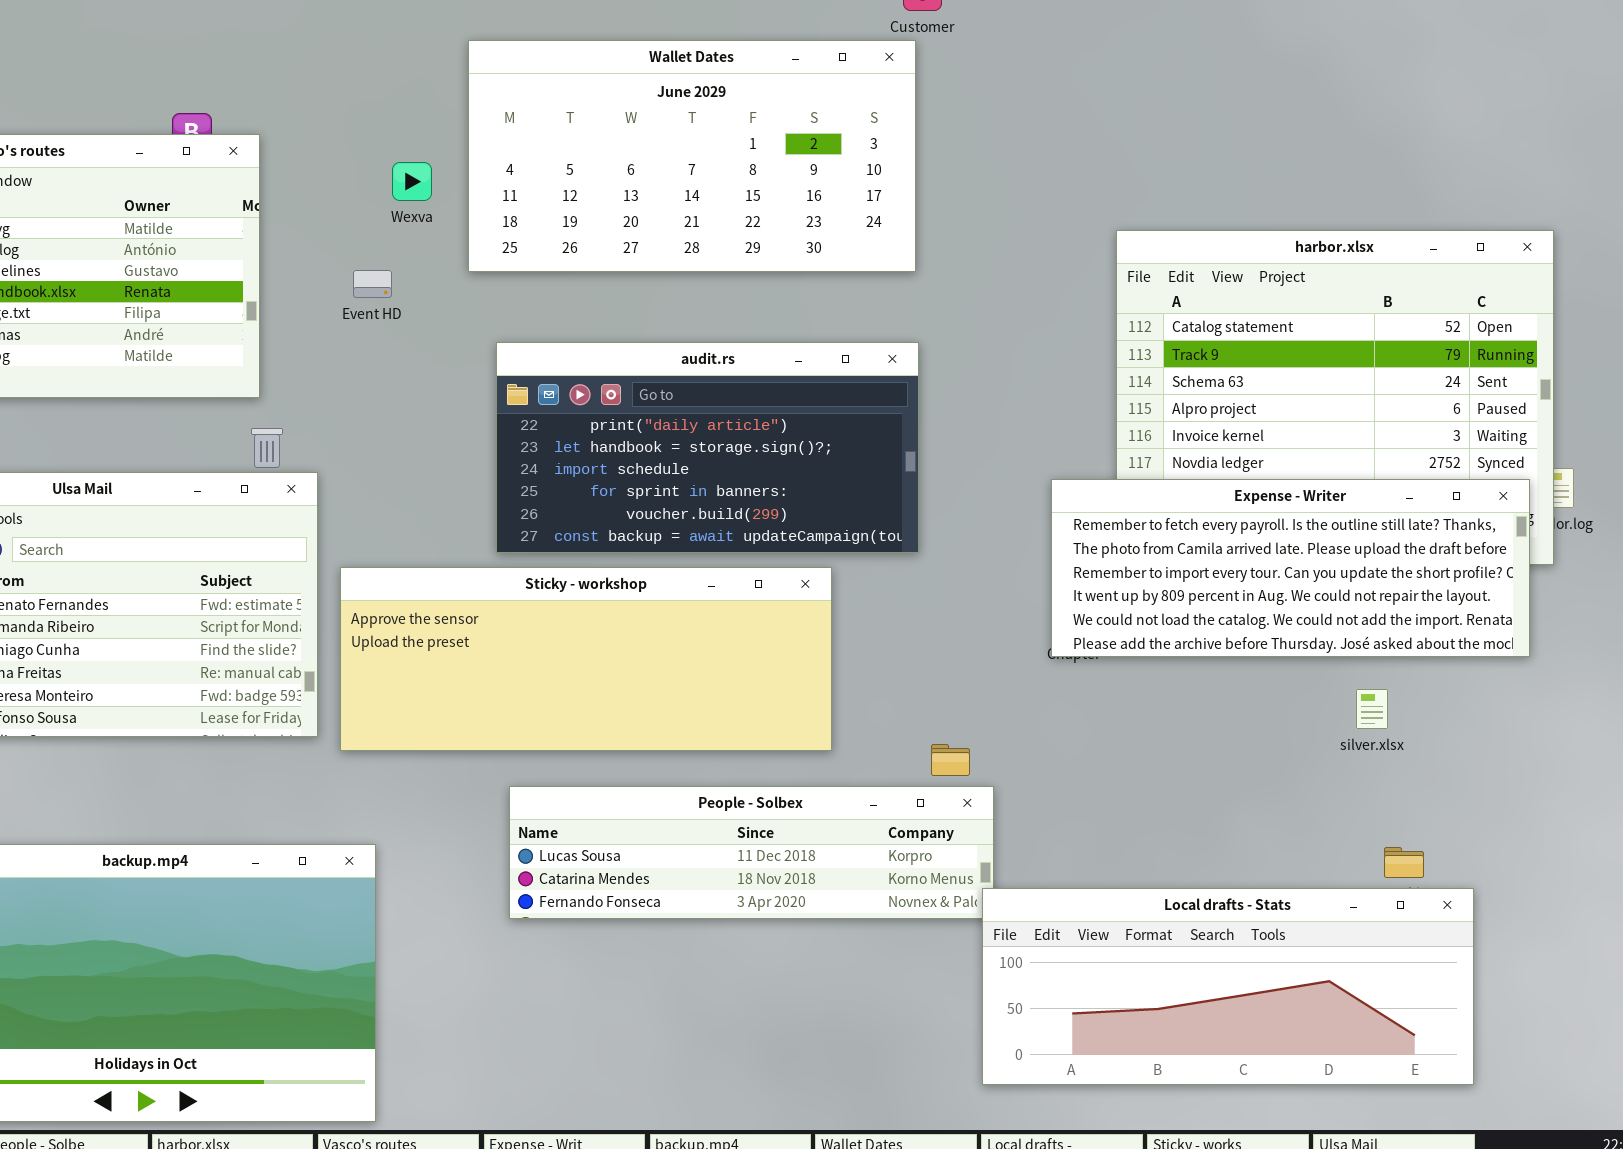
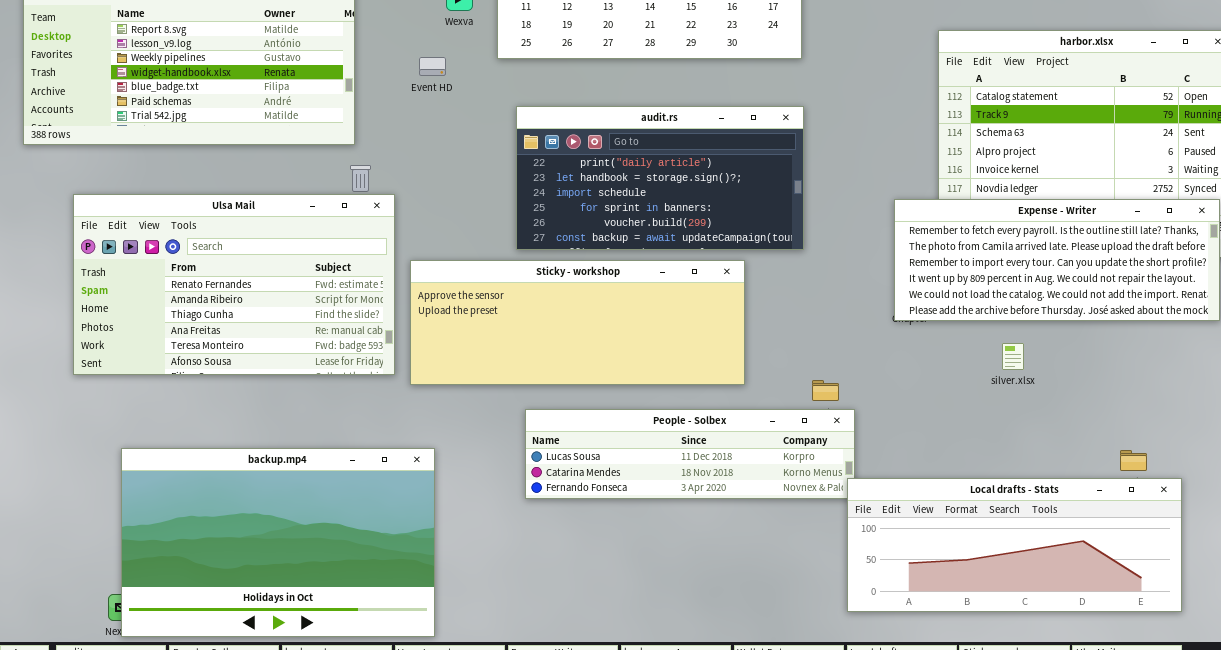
silver.xlsx: [1356,689,1388,729] -> [1002,343,1024,370], moved

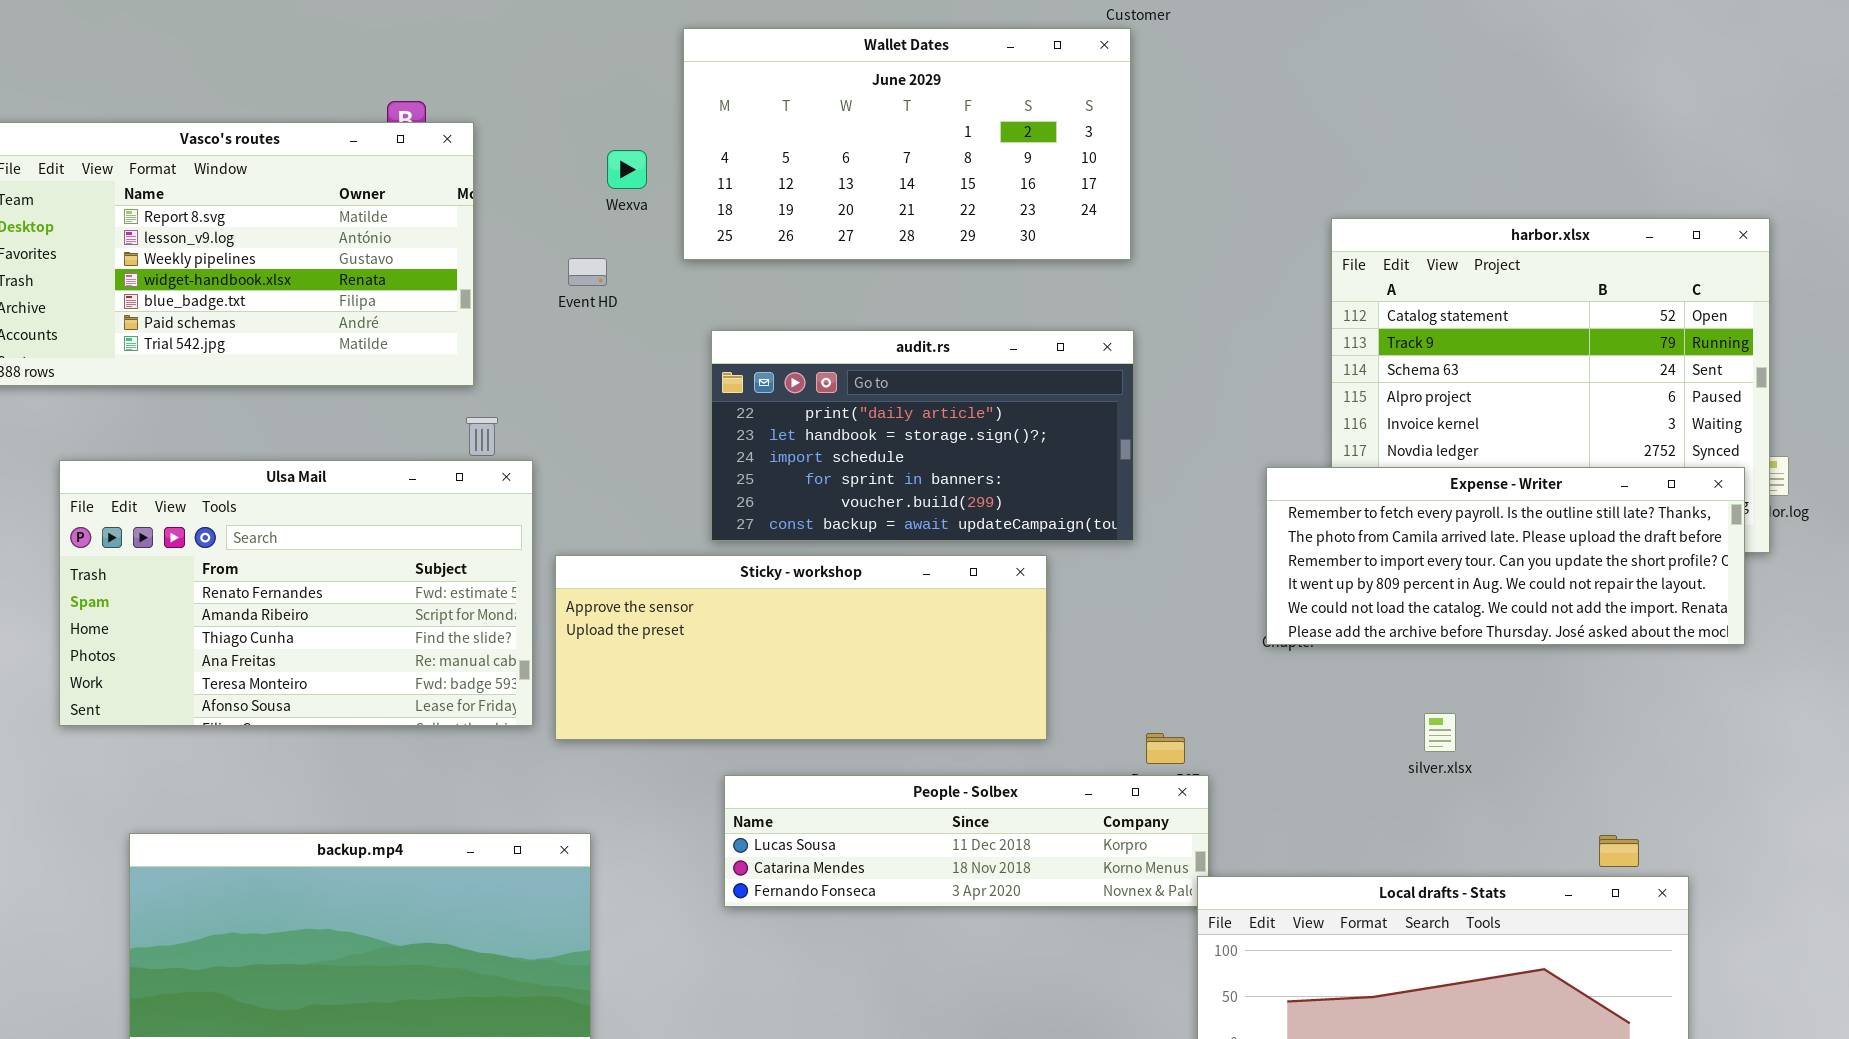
silver.xlsx: [1002,343,1024,370] -> [1424,713,1456,752], moved

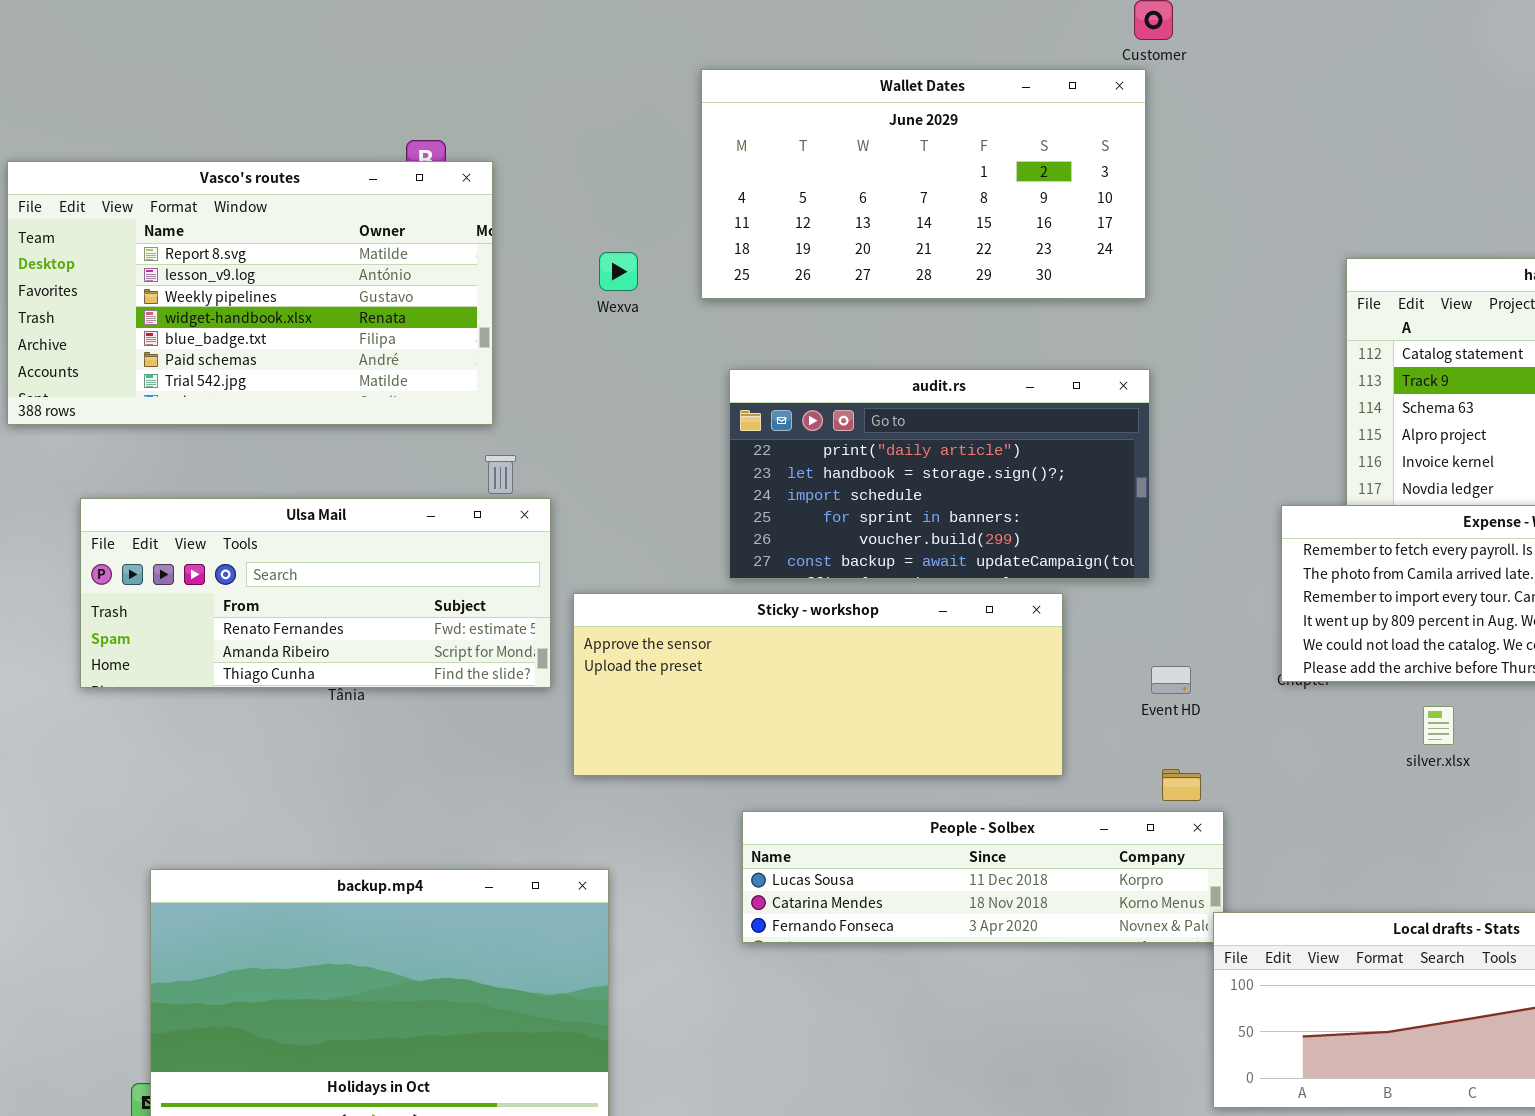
Wexva: [607,150,647,189] -> [599,252,638,291], moved
Event HD: [568,258,607,286] -> [1151,666,1191,694], moved
Ulsa Mail: [59,460,533,726] -> [80,498,551,688], resized
silver.xlsx: [1424,713,1456,752] -> [1423,706,1454,745], moved

